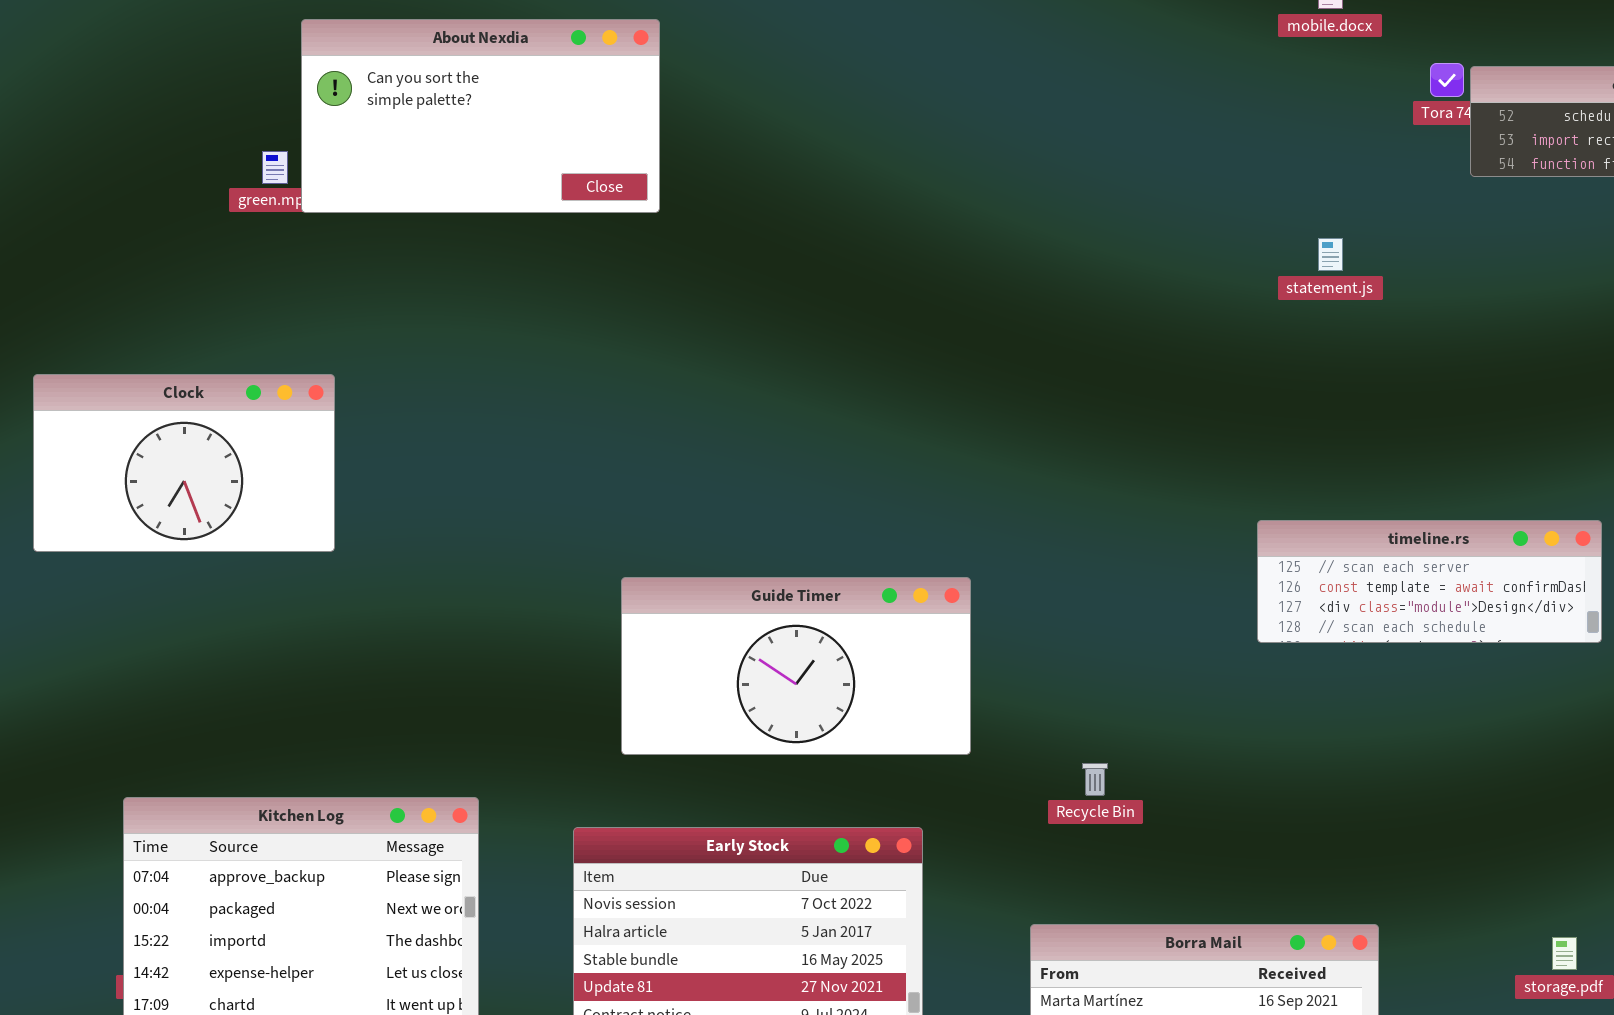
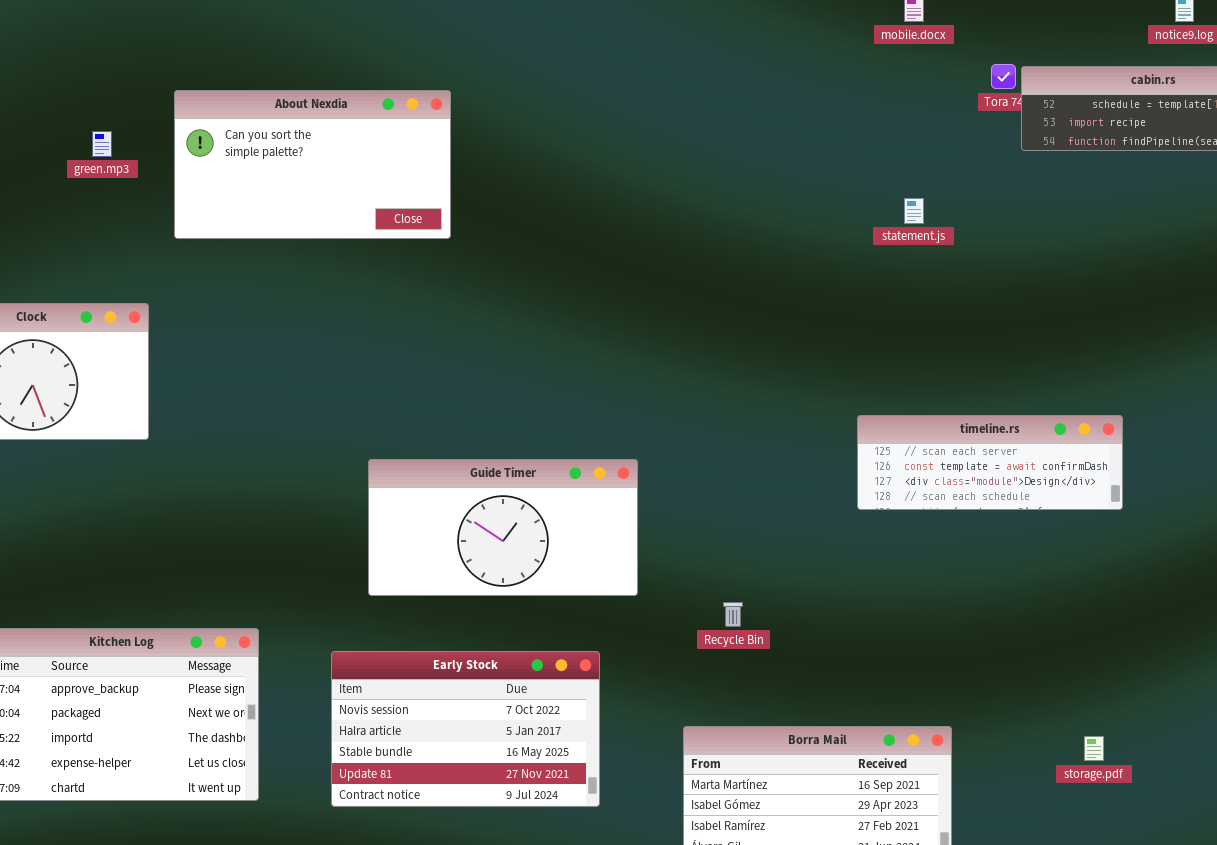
About Nexdia: [301,19,660,213] -> [174,90,451,239], moved

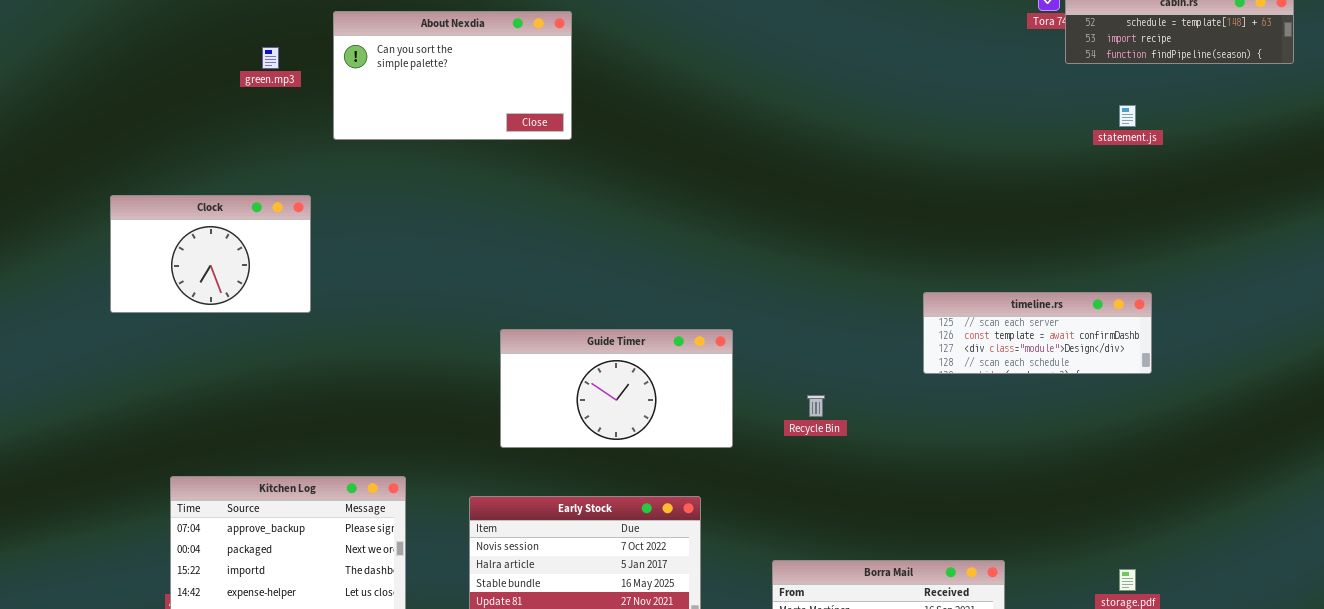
statement.js: [904,198,924,224] -> [1119,105,1136,127], moved
Recycle Bin: [723,602,743,627] -> [807,395,825,417], moved

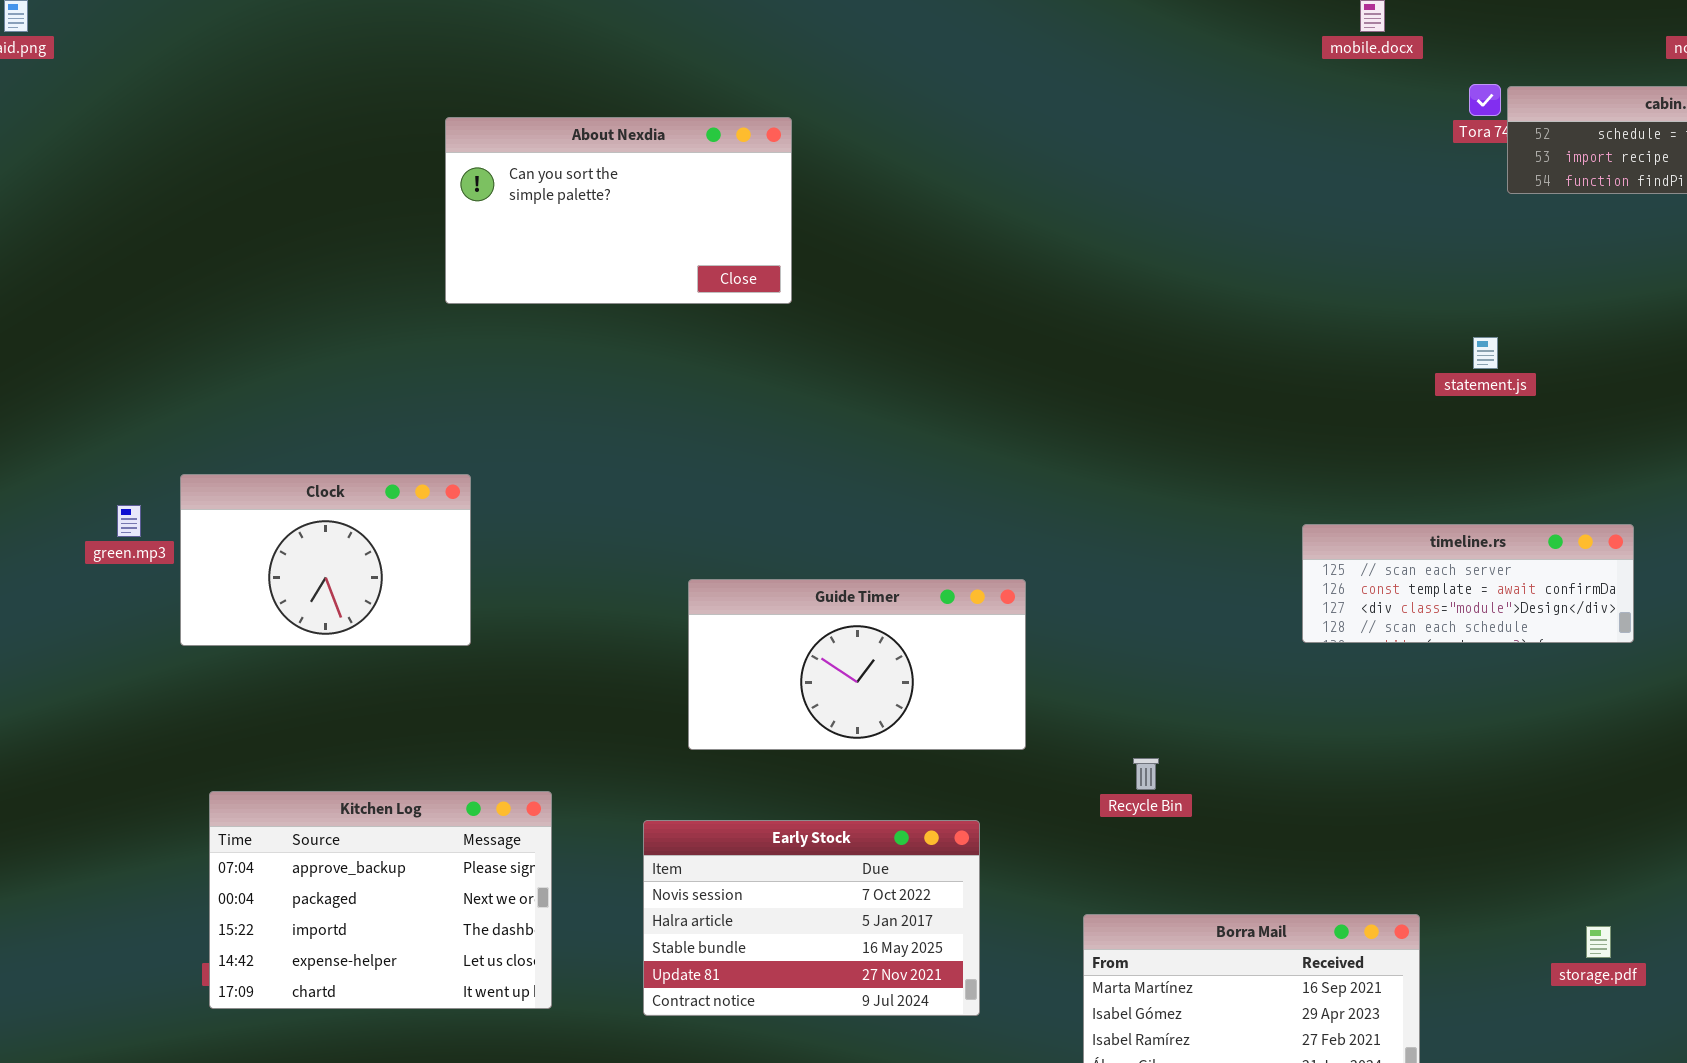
green.mp3: [262,47,279,69] -> [117,505,141,537], moved
statement.js: [1119,105,1136,127] -> [1473,337,1498,369], moved
Clock: [110,195,311,313] -> [180,474,471,646], moved
Recycle Bin: [807,395,825,417] -> [1133,758,1159,790], moved

